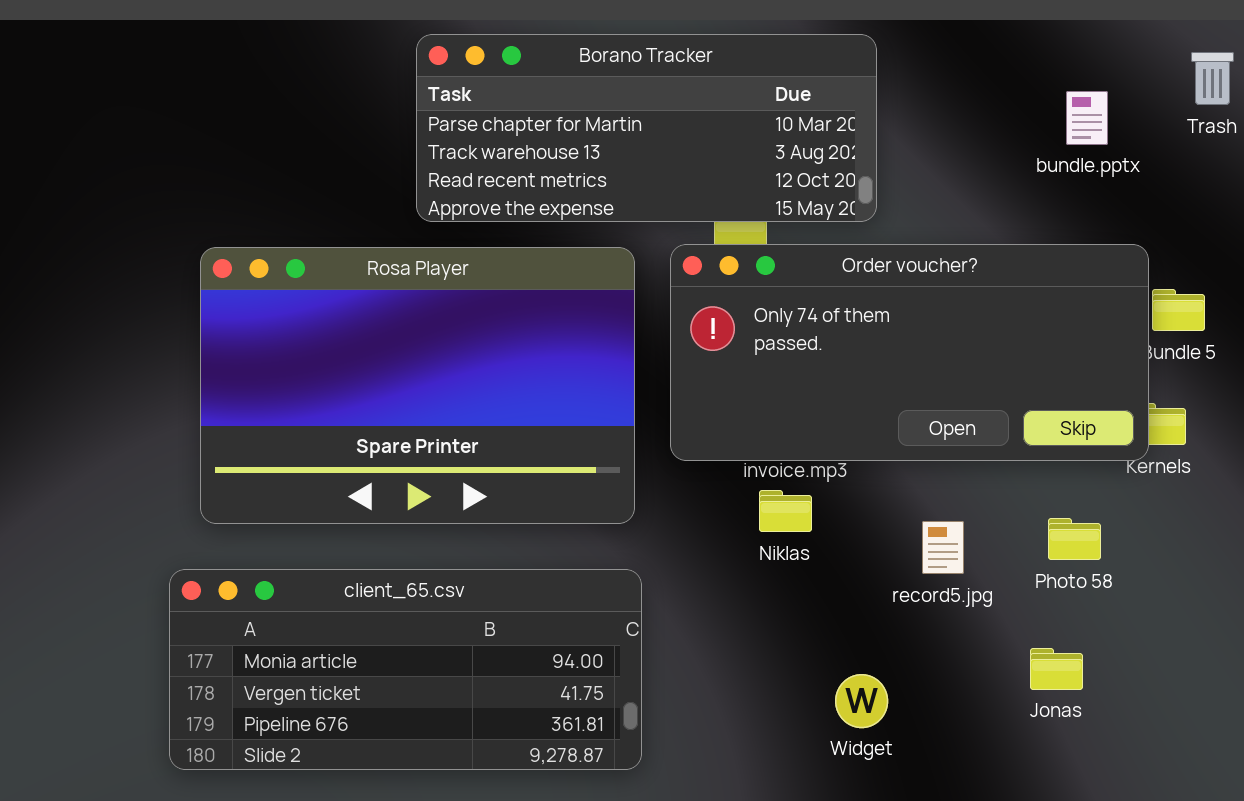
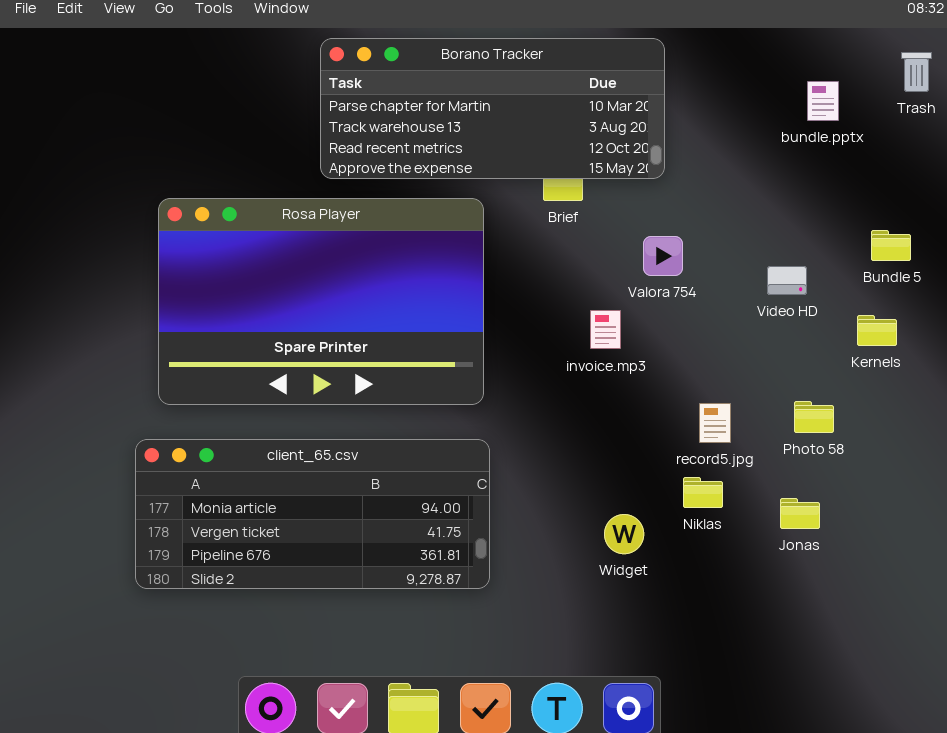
Order voucher?: [670,244,1149,461] -> none, closed
Niklas: [759,490,812,532] -> [683,477,723,508], moved
Widget: [835,674,888,728] -> [604,514,644,554], moved

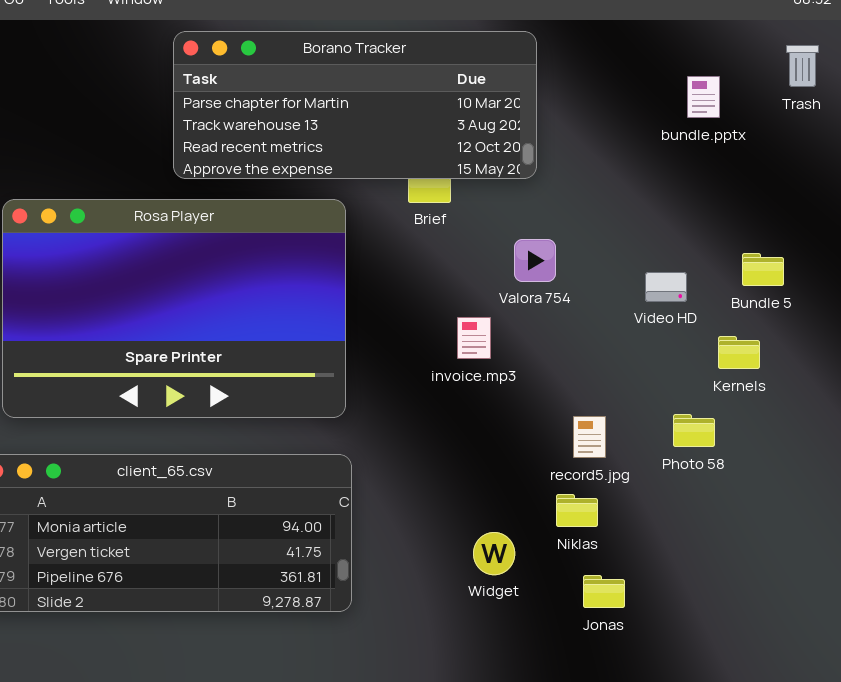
Bundle 5: [871,230,911,261] -> [742,253,784,286], moved
Kernels: [857,315,897,346] -> [718,336,760,369], moved
Jonas: [780,498,820,529] -> [583,575,625,608], moved

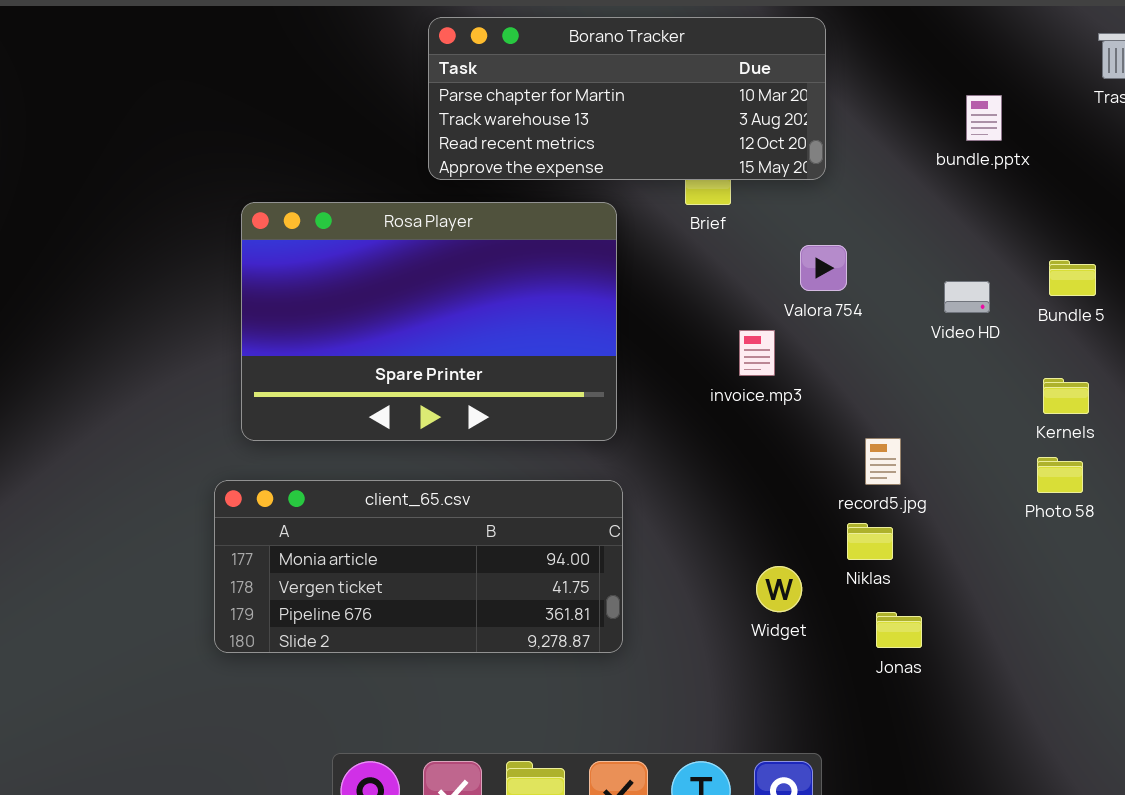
bundle.pptx: [687,76,720,118] -> [966,95,1002,141], moved
Kernels: [718,336,760,369] -> [1043,378,1089,414], moved
Photo 58: [673,414,715,447] -> [1037,457,1083,493], moved

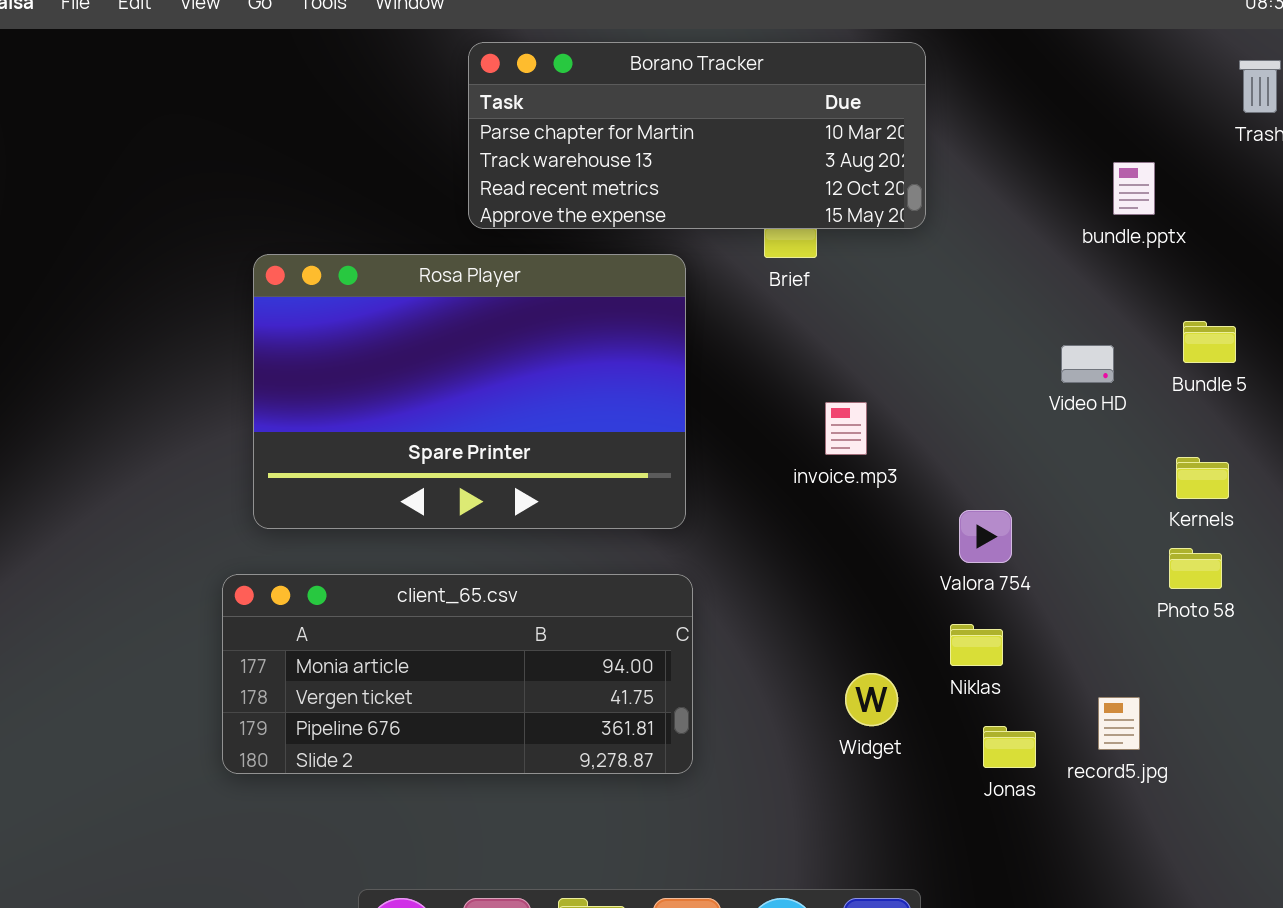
bundle.pptx: [966,95,1002,141] -> [1113,162,1155,215], moved
Valora 754: [800,245,847,291] -> [959,510,1012,563], moved
record5.jpg: [865,438,901,485] -> [1098,697,1140,750], moved

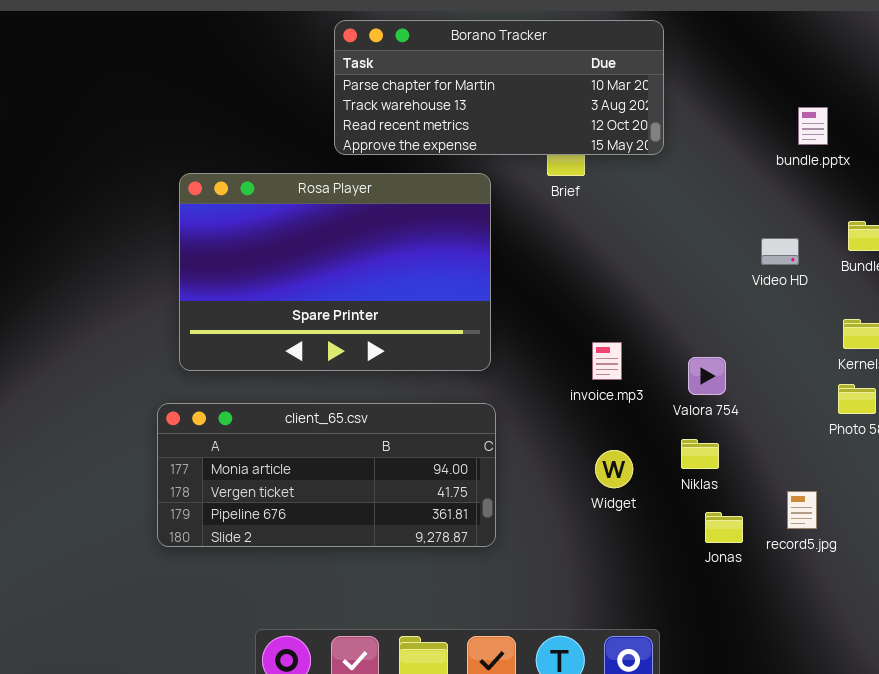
invoice.mp3: [825,402,867,455] -> [592,342,622,380], moved
Widget: [845,673,898,726] -> [595,450,633,488], moved

